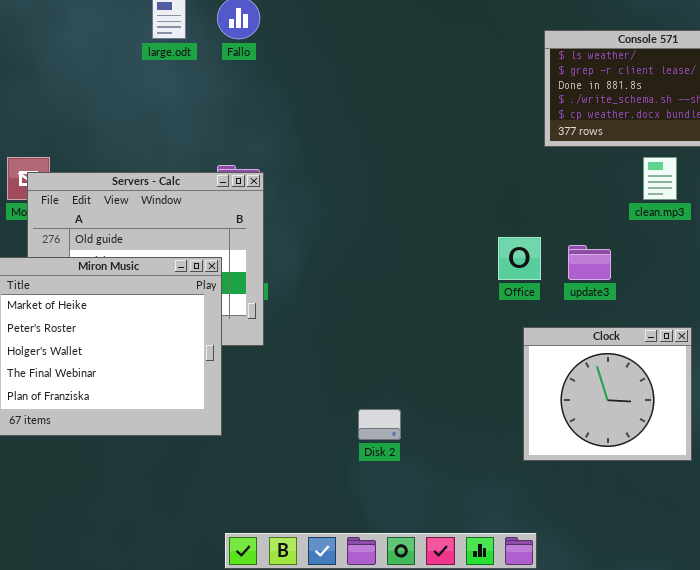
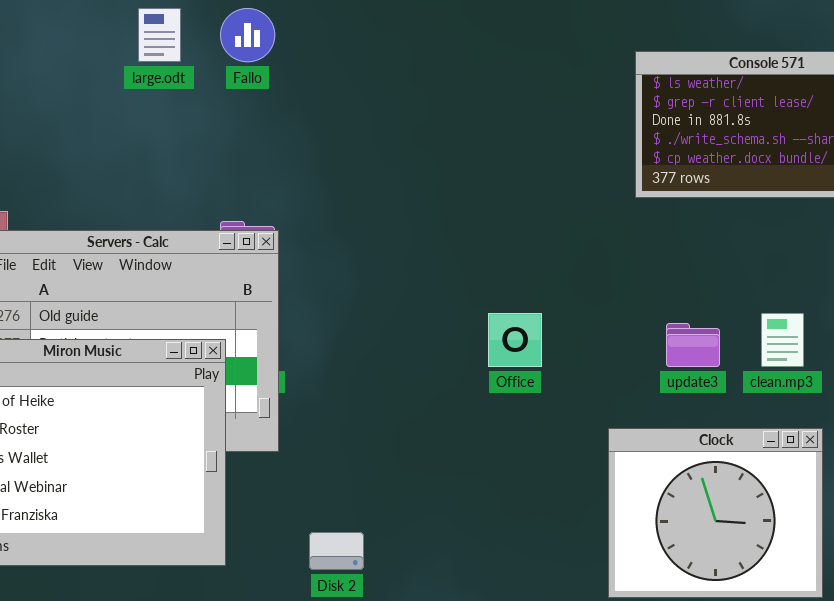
clean.mp3: [643,157,677,200] -> [761,313,804,367], moved
Office: [498,237,541,280] -> [488,313,542,367], moved
Disk 2: [358,409,401,440] -> [309,532,364,570], moved

